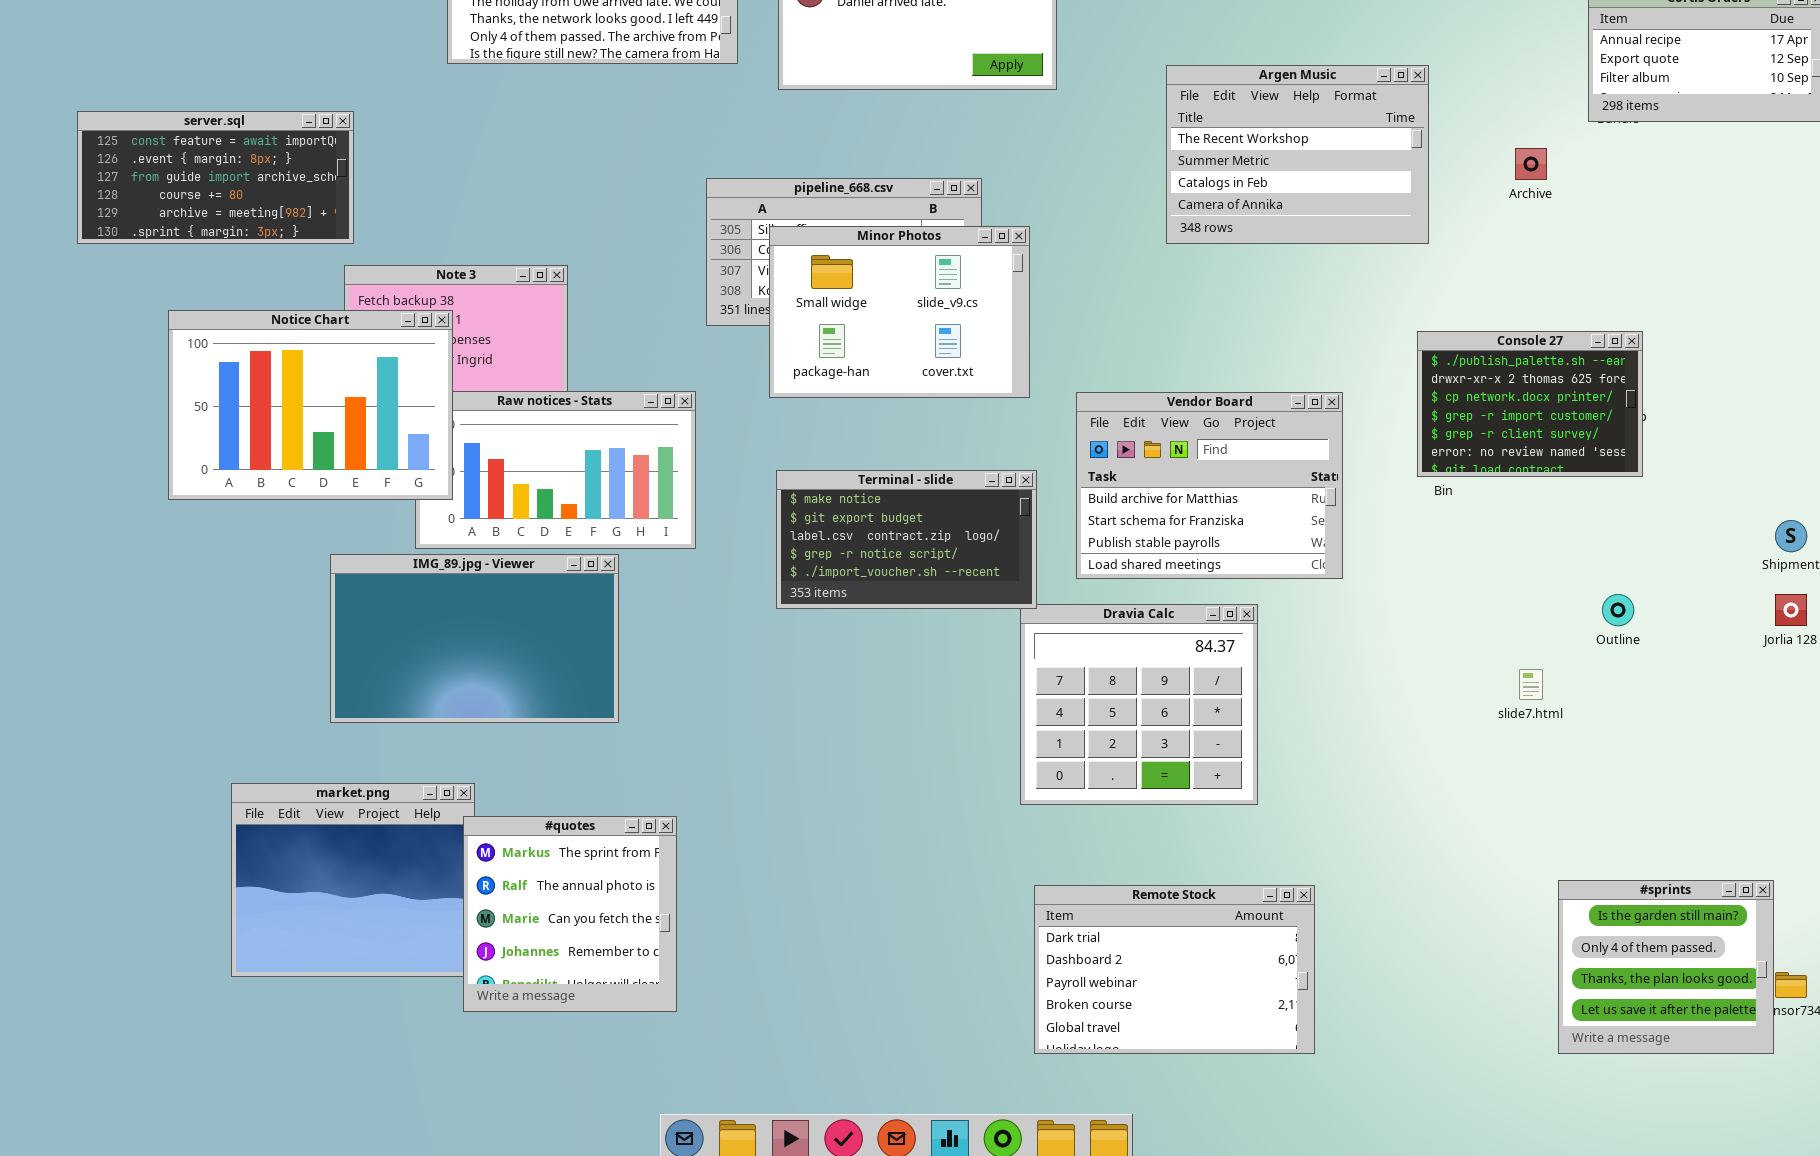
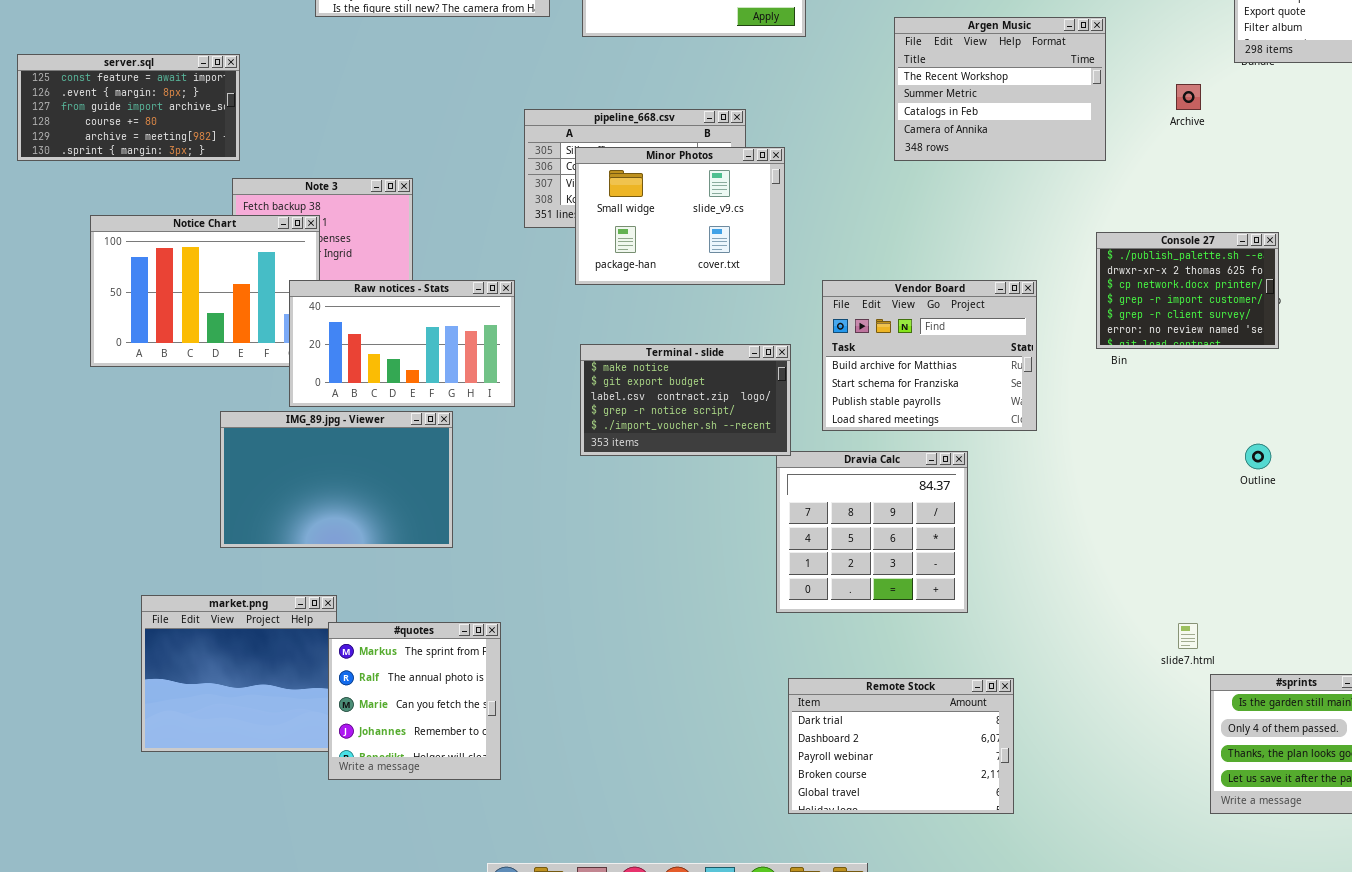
Raw notices - Stats: [415,391,696,549] -> [289,280,515,407], raised
slide7.html: [1519,669,1543,700] -> [1178,623,1198,649], moved

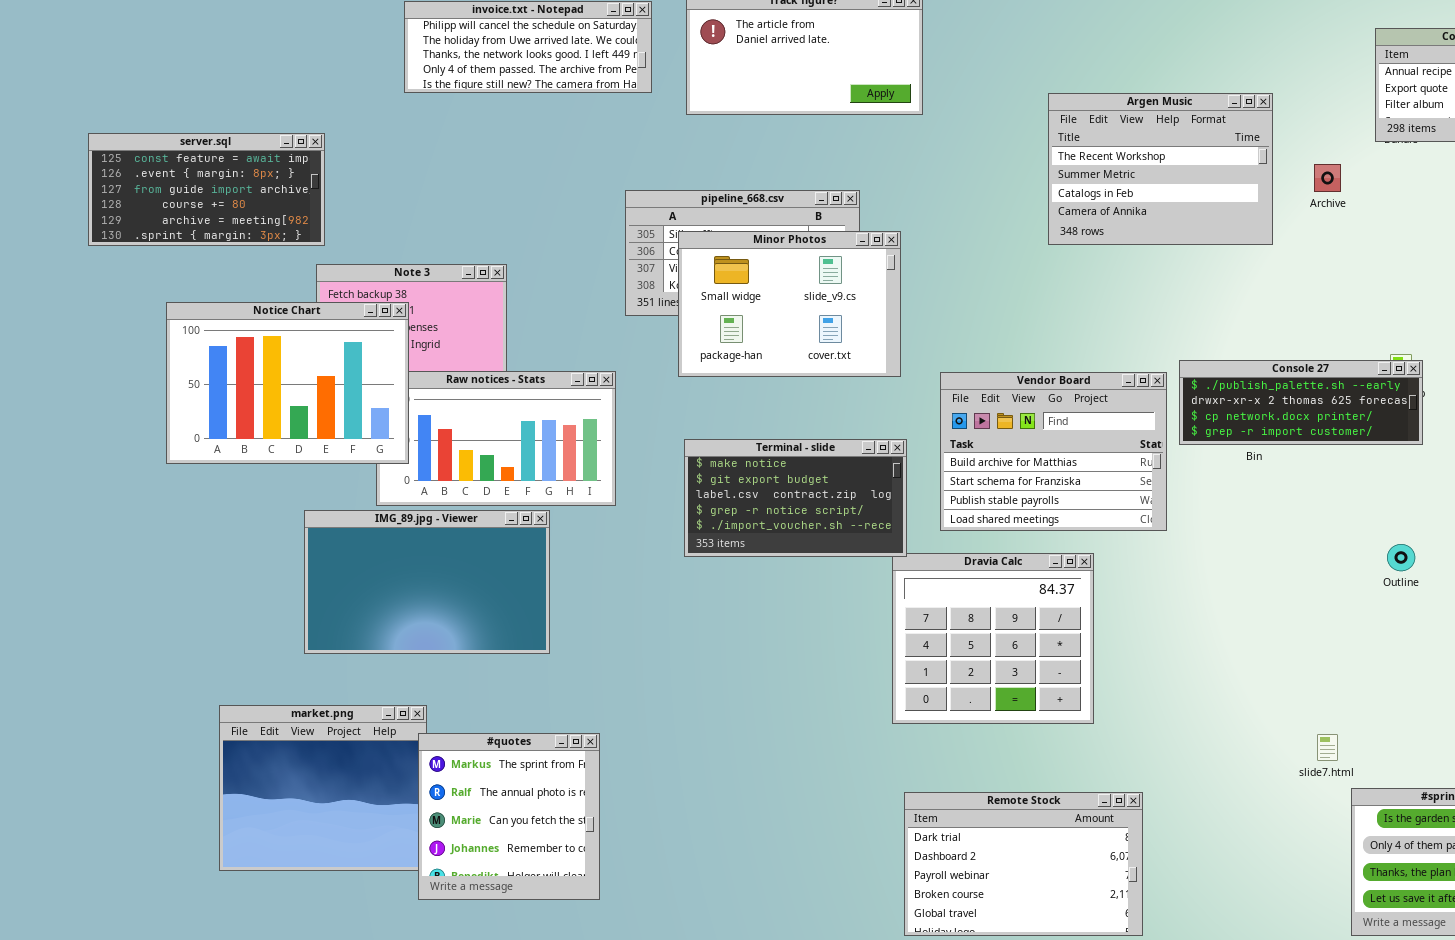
Argen Music: [894,17,1106,161] -> [1048,93,1273,245], moved
Notice Chart: [90,215,320,367] -> [166,302,409,464], raised
Console 27: [1096,232,1279,349] -> [1179,360,1423,445], resized

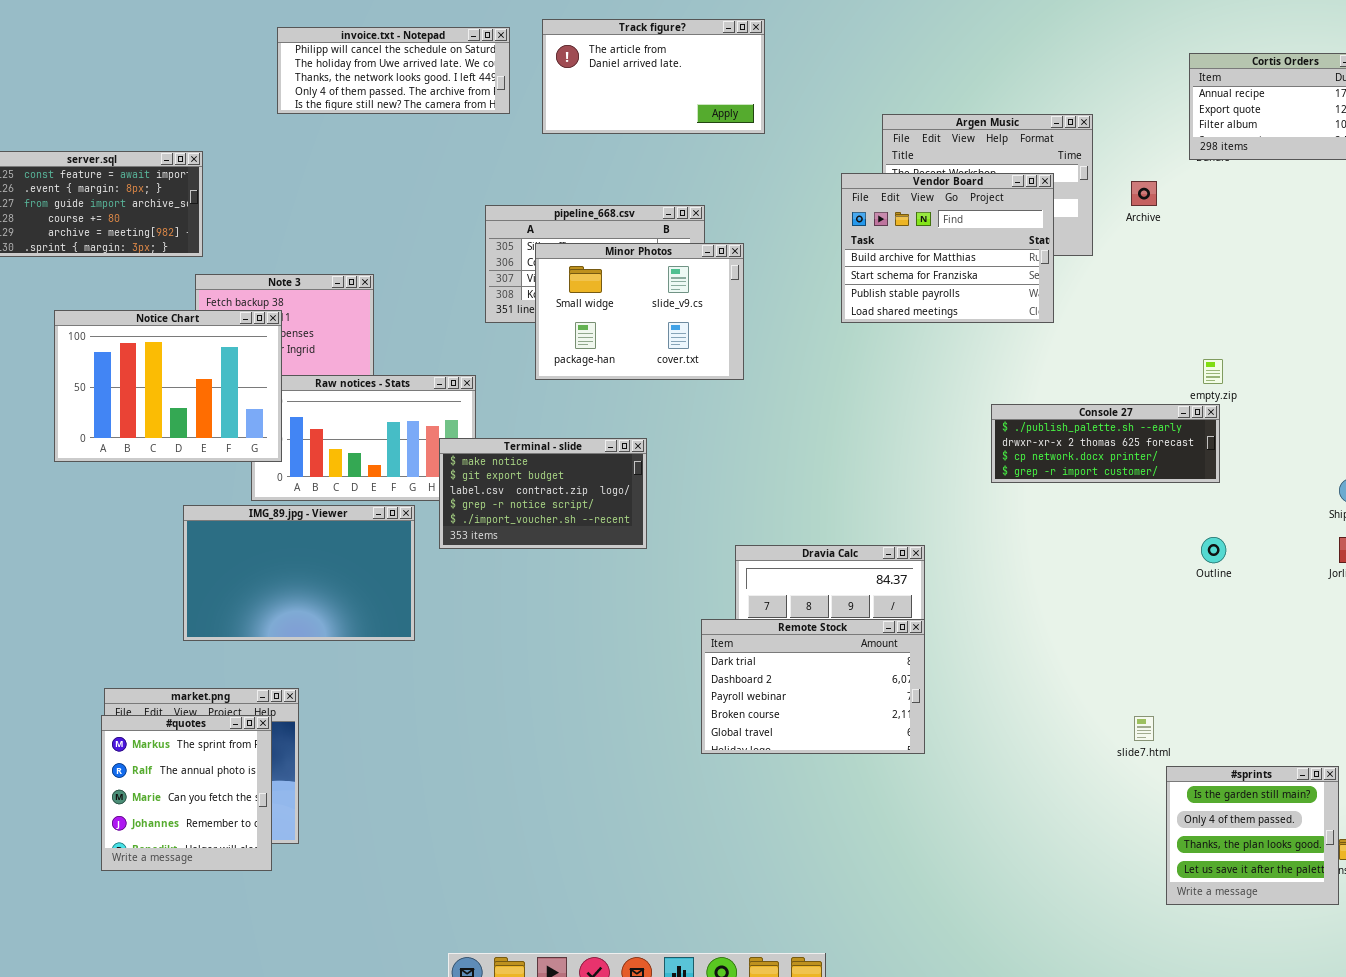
Console 27: [1179,360,1423,445] -> [991,404,1220,483], moved
Vendor Board: [940,372,1167,531] -> [841,173,1054,323], moved
Terminal - slide: [684,439,907,557] -> [439,438,647,549], moved
#quotes: [418,733,600,900] -> [101,715,272,871], moved
Remote Stock: [904,792,1143,936] -> [701,619,925,754], moved

